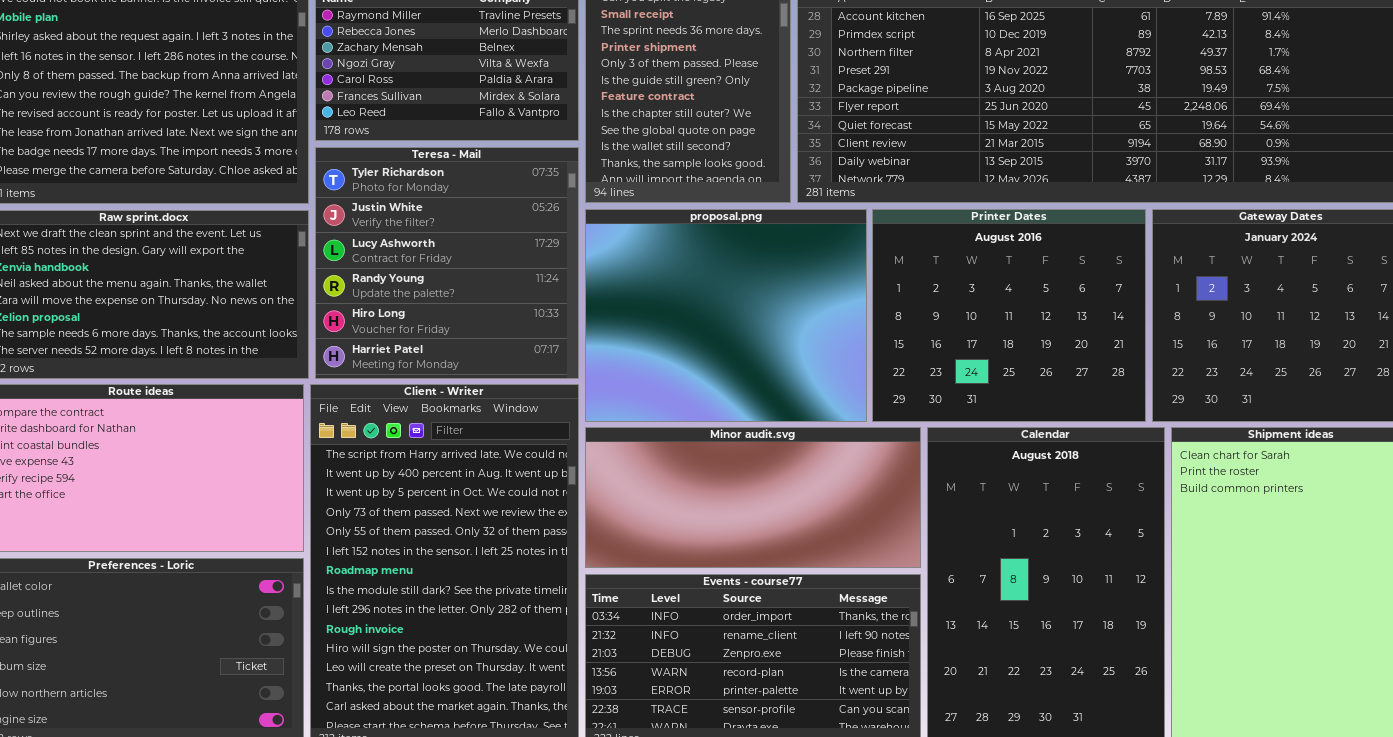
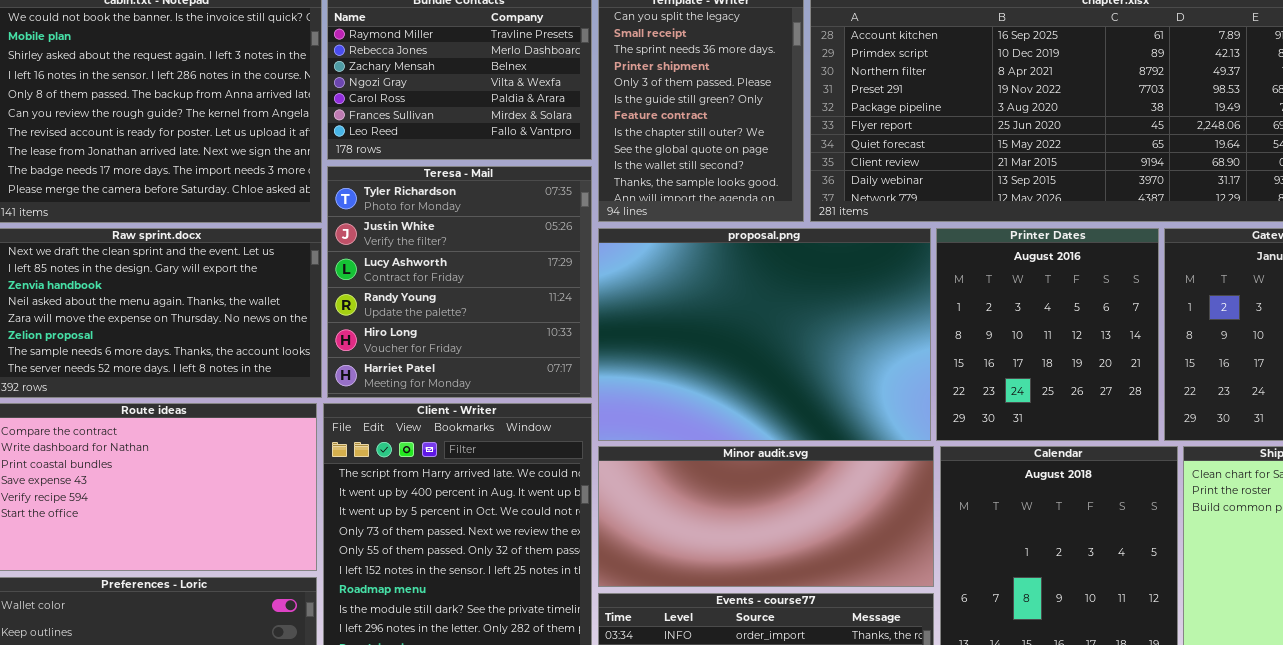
proposal.png: [585,209,867,422] -> [598,228,931,441], resized
Printer Dates: [872,209,1146,422] -> [936,228,1159,441], resized

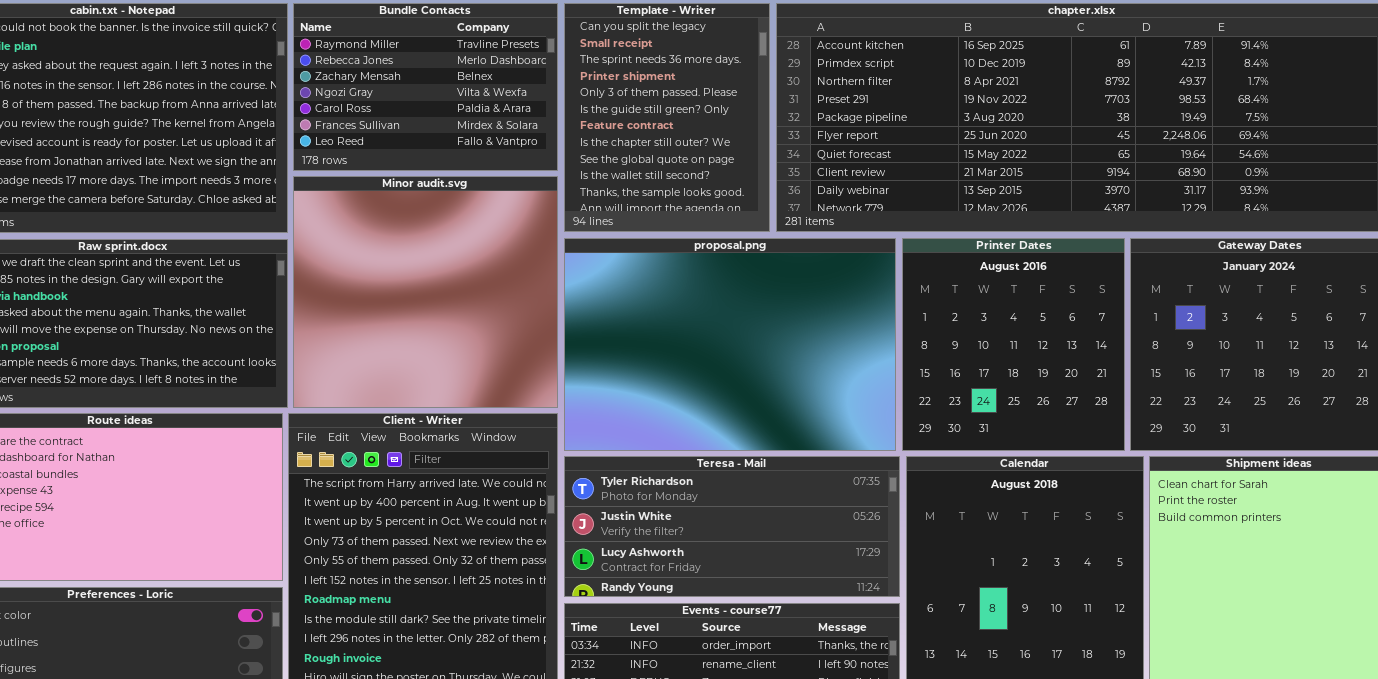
Teresa - Mail: [327,166,592,398] -> [564,456,900,597], moved, resized
Minor audit.svg: [598,446,934,587] -> [293,176,558,408], moved, resized

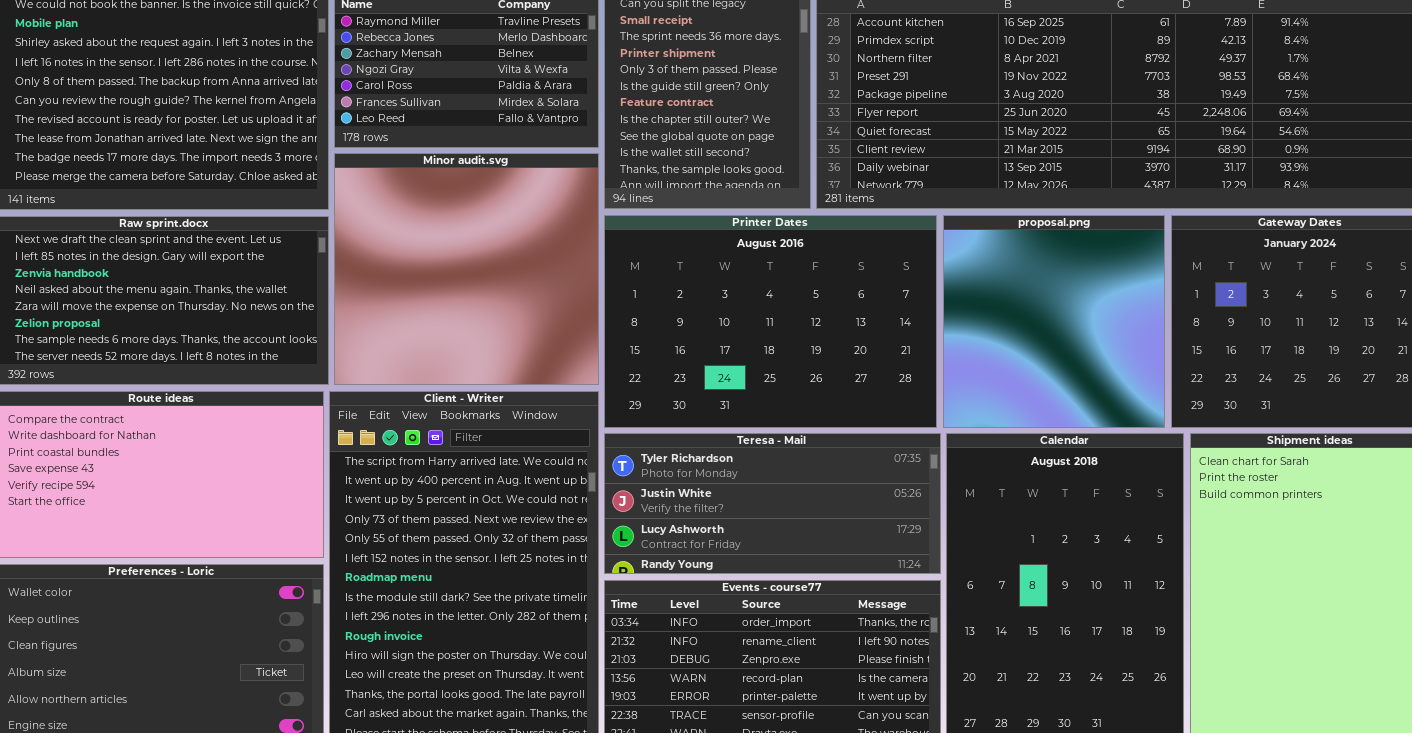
proposal.png: [564,238,896,451] -> [943,215,1165,428], moved, resized
Printer Dates: [902,238,1125,451] -> [604,215,937,428], moved, resized

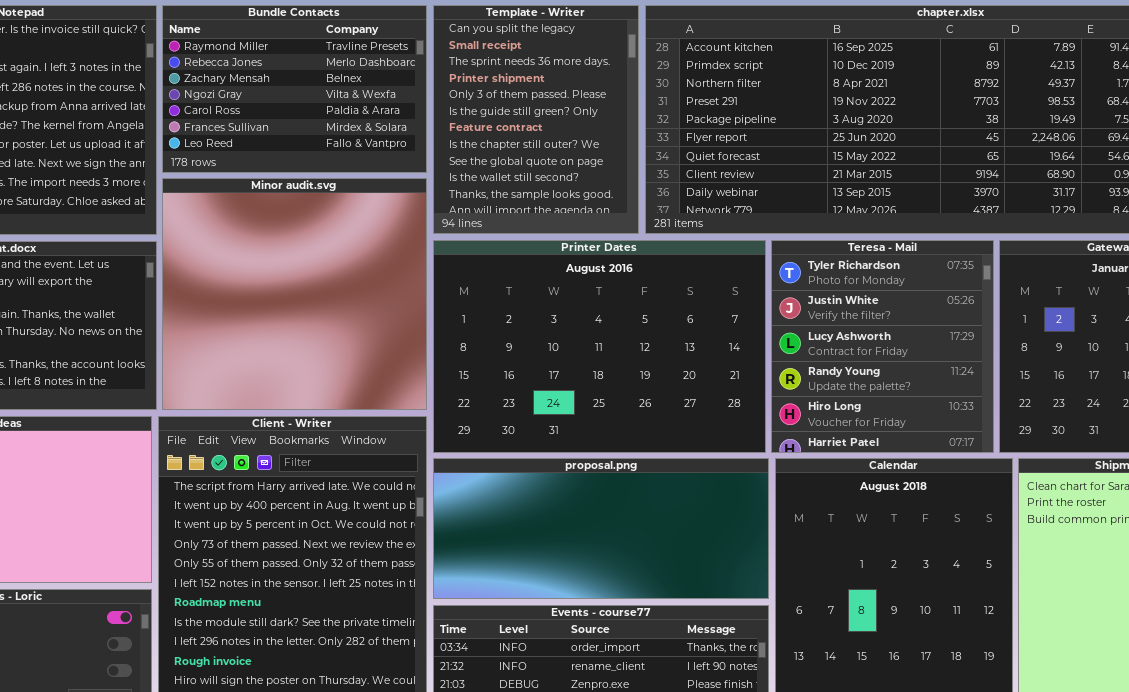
proposal.png: [943,215,1165,428] -> [433,458,769,599], moved, resized
Teresa - Mail: [604,433,941,574] -> [771,240,994,453], moved, resized

